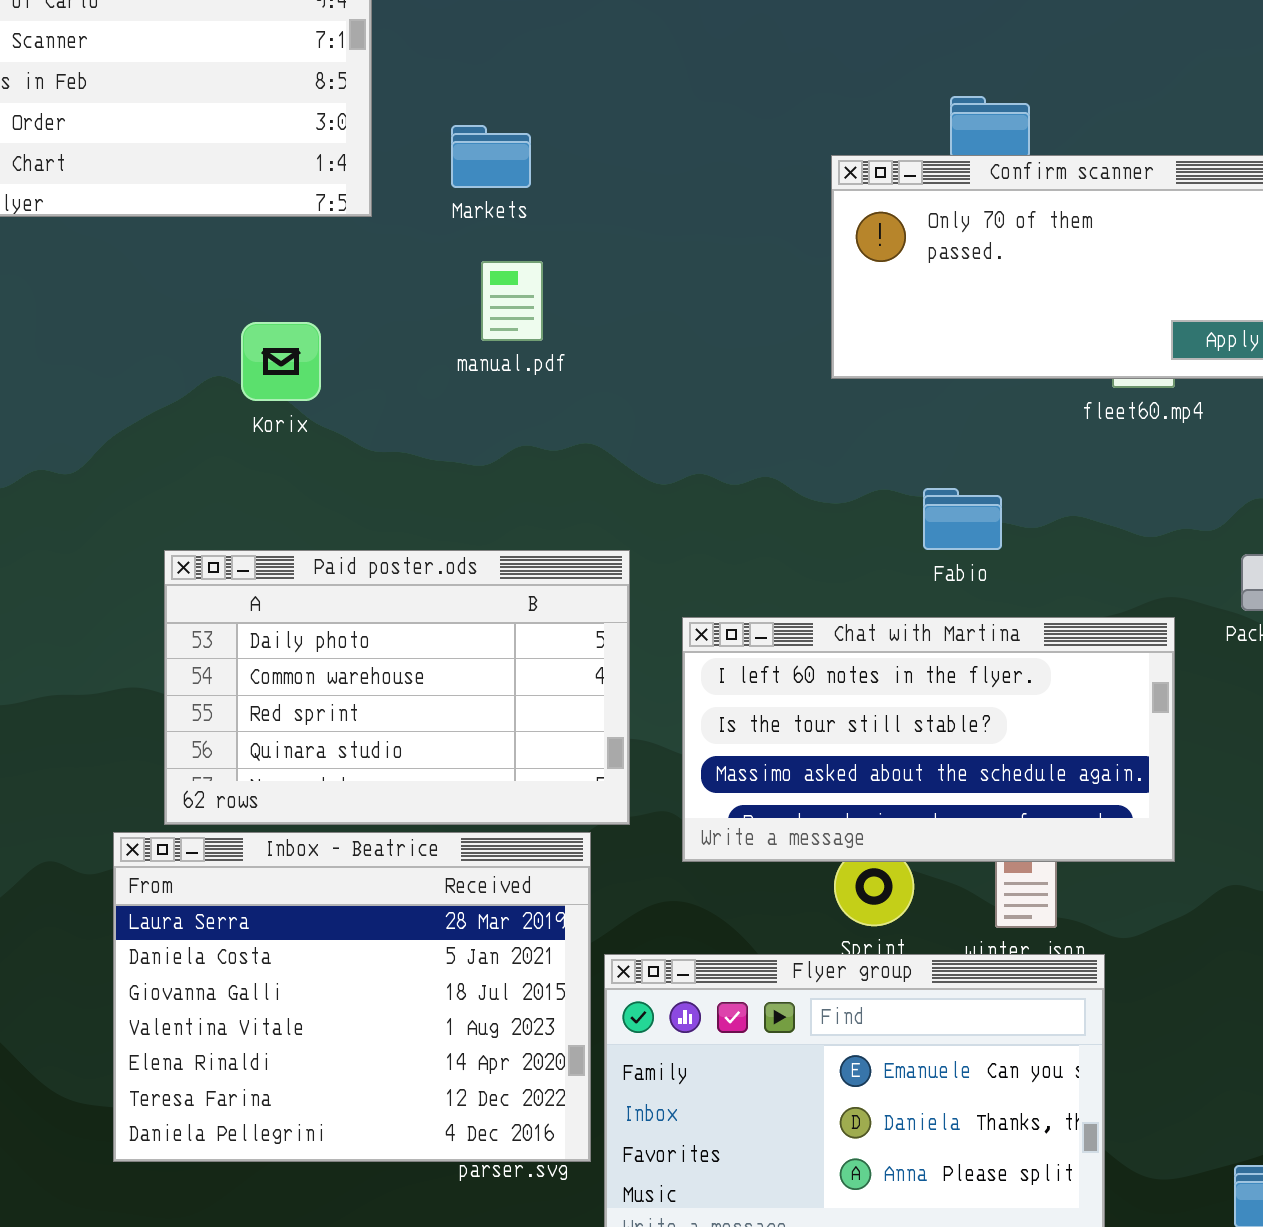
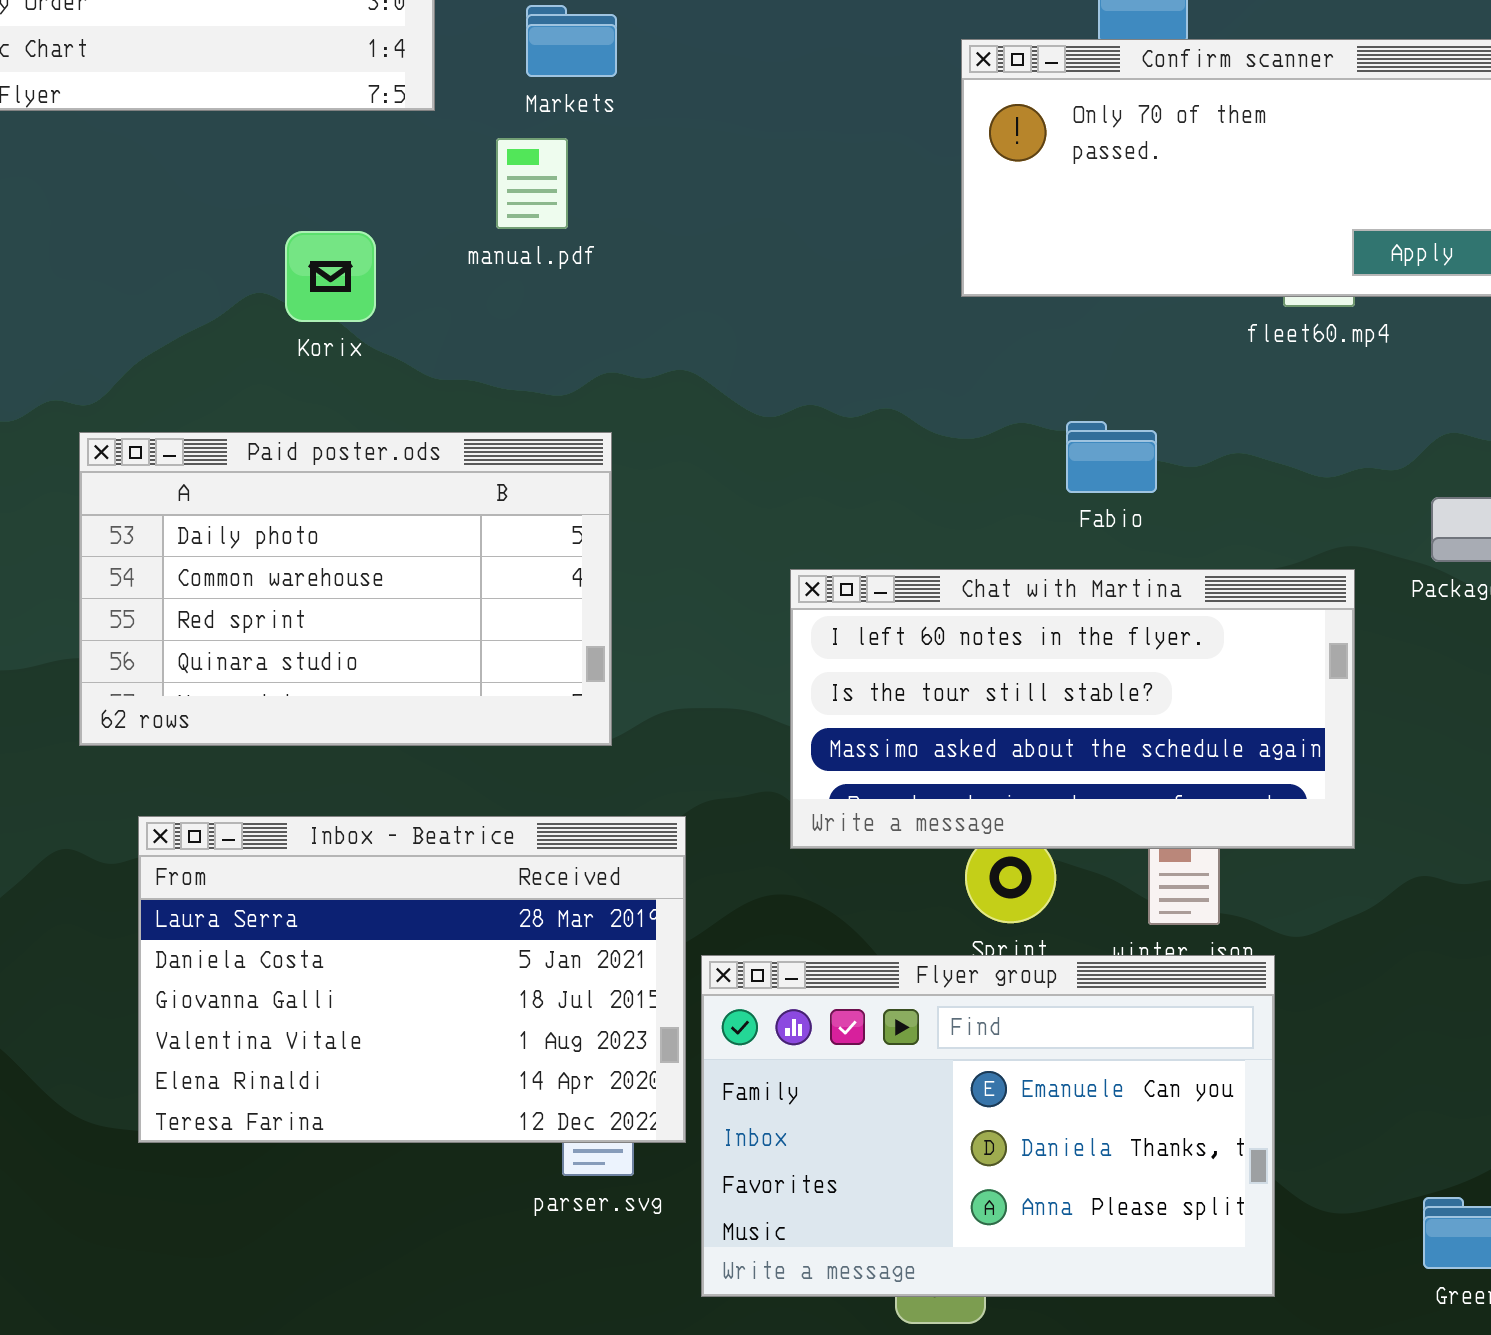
manual.pdf: [481,261,543,341] -> [496,138,568,229], moved
Paid poster.ods: [164,550,630,825] -> [79,432,612,746], moved
Inbox - Beatrice: [113,832,591,1162] -> [138,816,686,1143], resized

